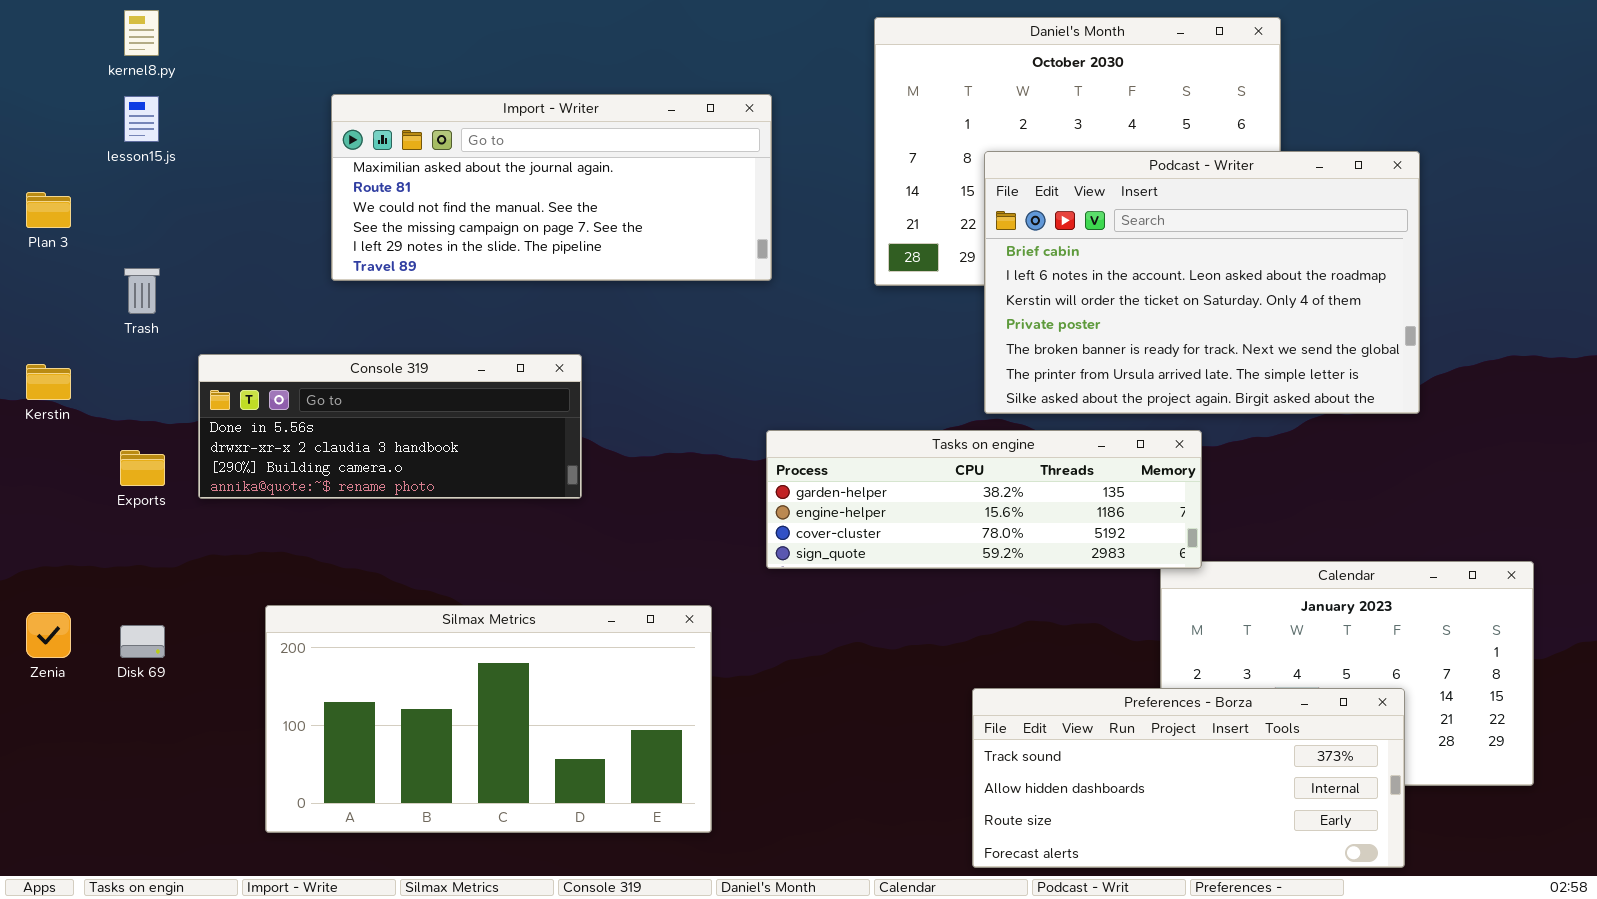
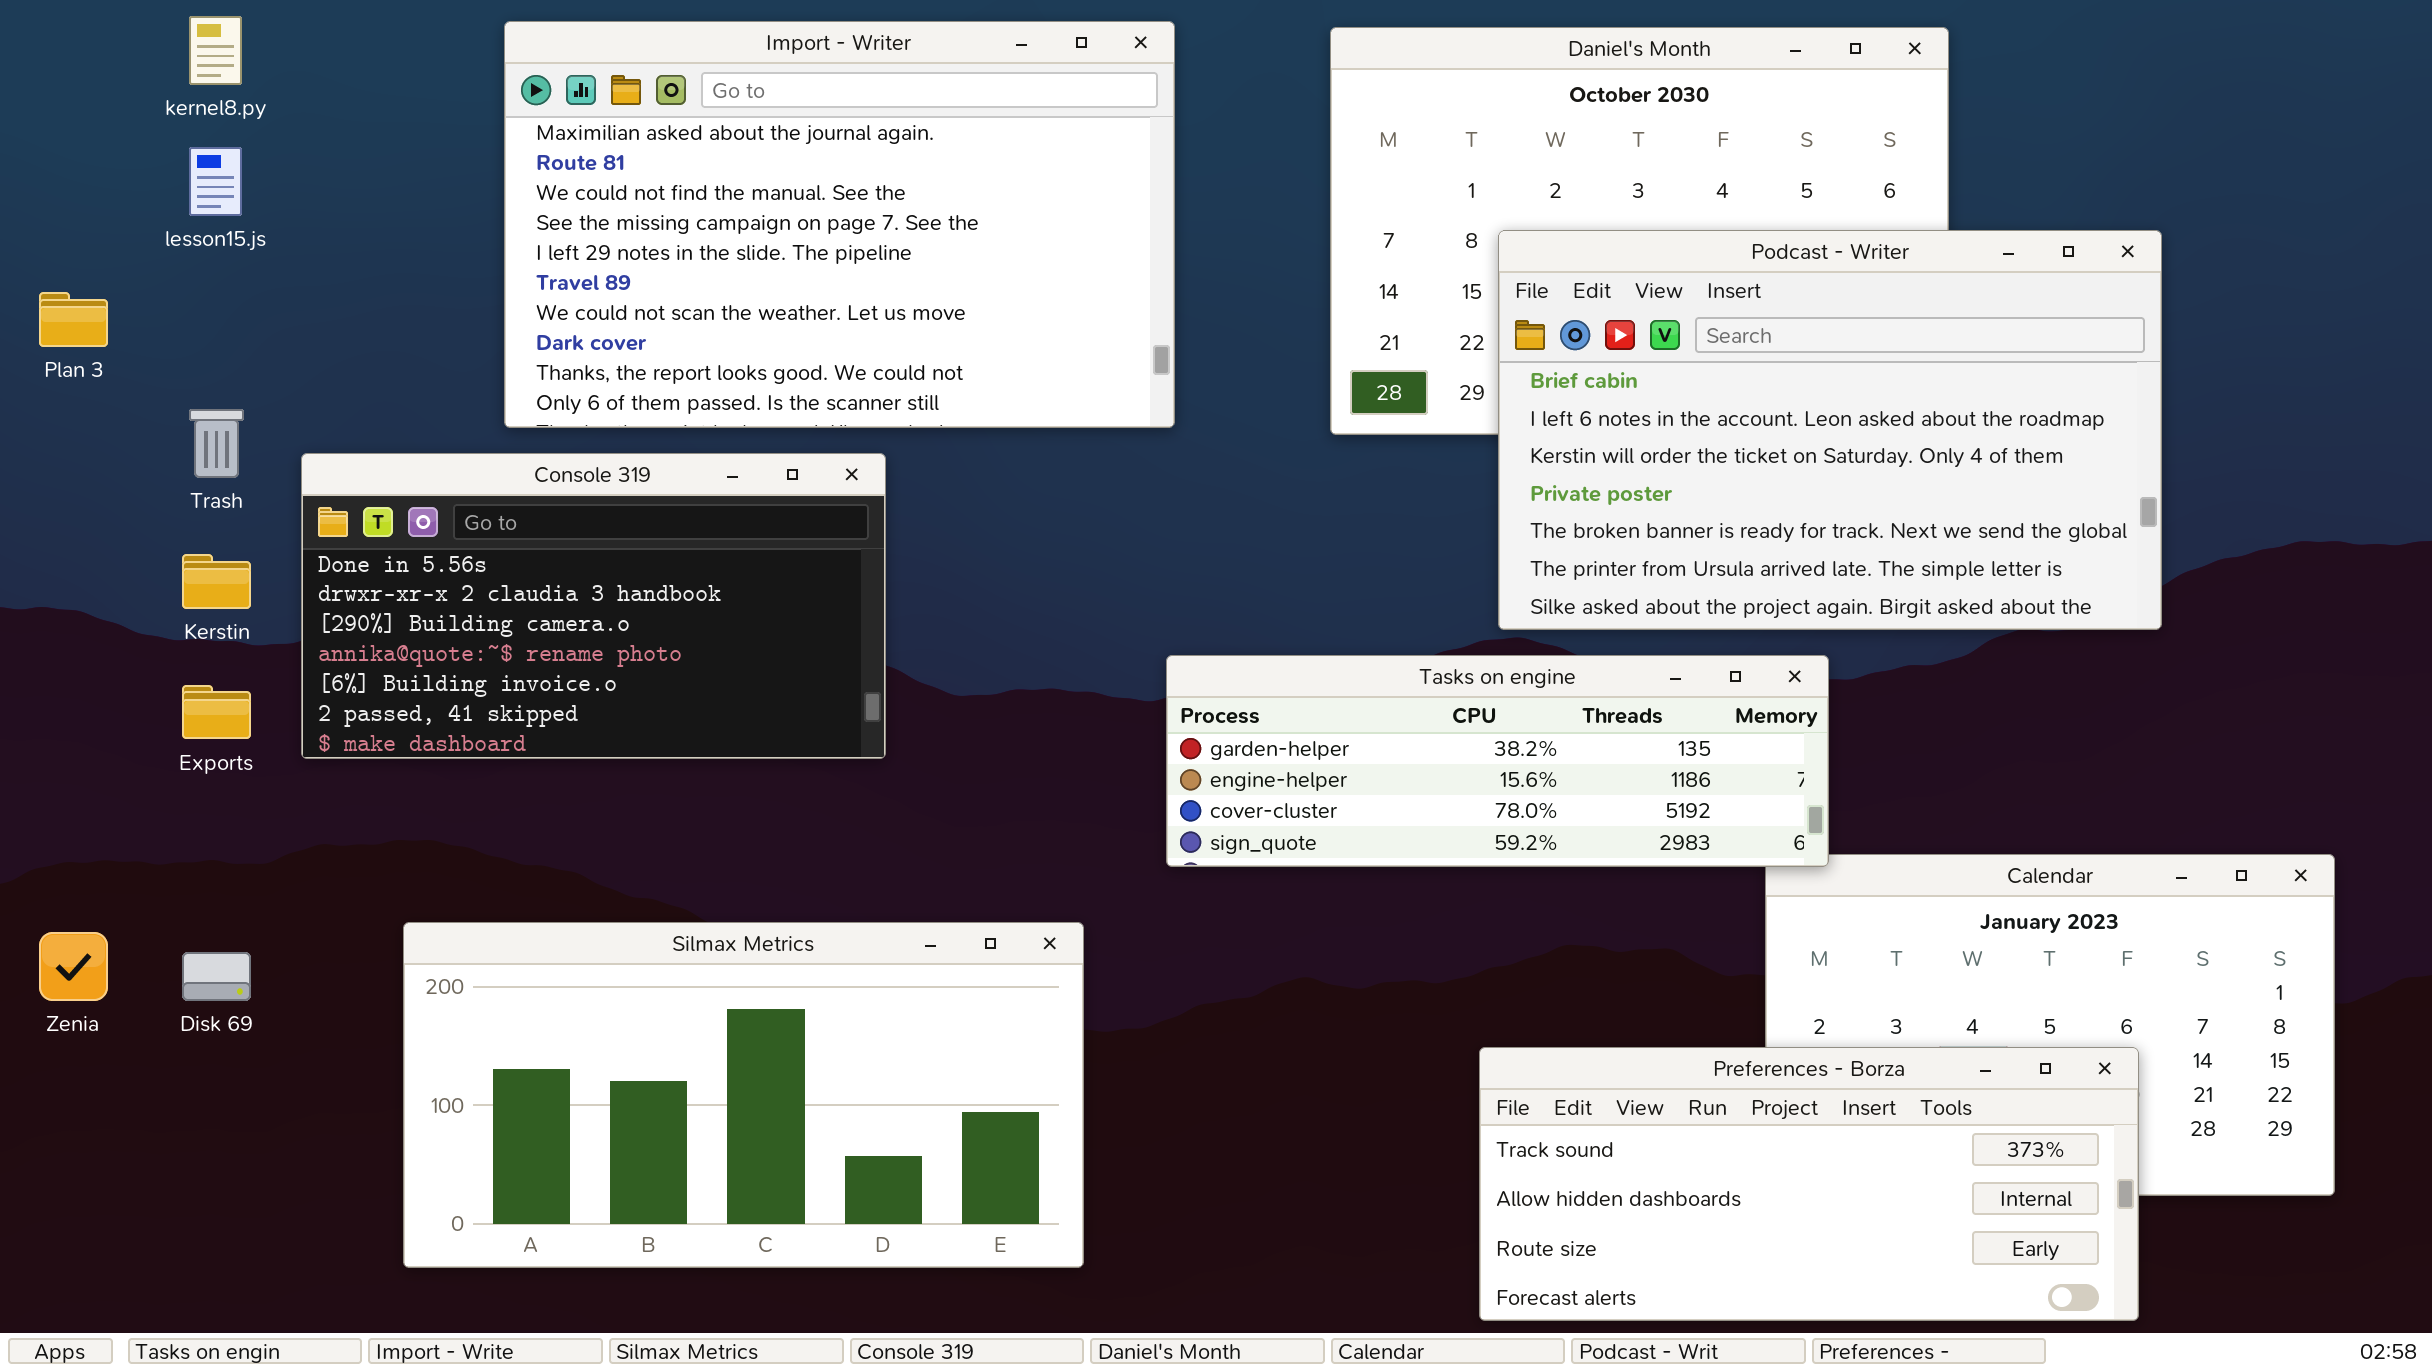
Import - Writer: [331,94,772,281] -> [504,21,1175,428], resized
Console 319: [198,354,582,499] -> [301,453,886,759], resized
Kerstin: [26,364,71,400] -> [182,554,251,609], moved

